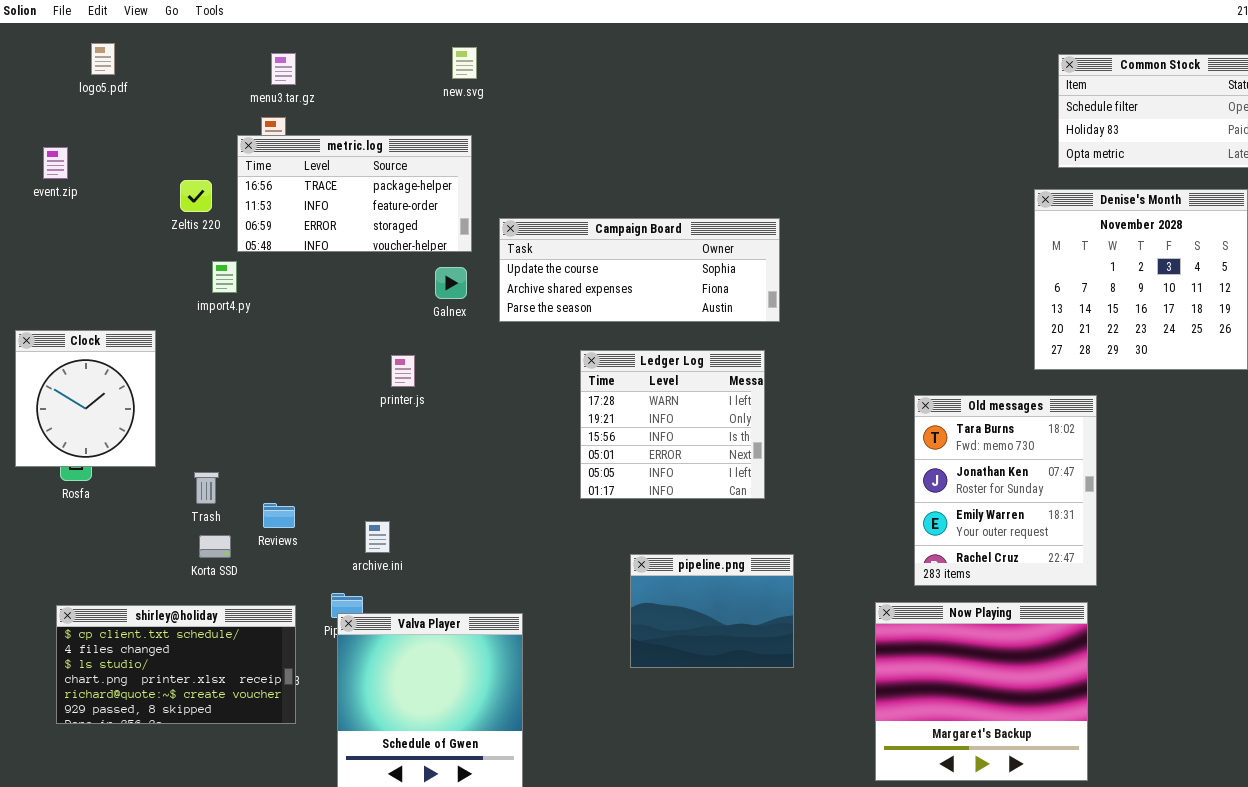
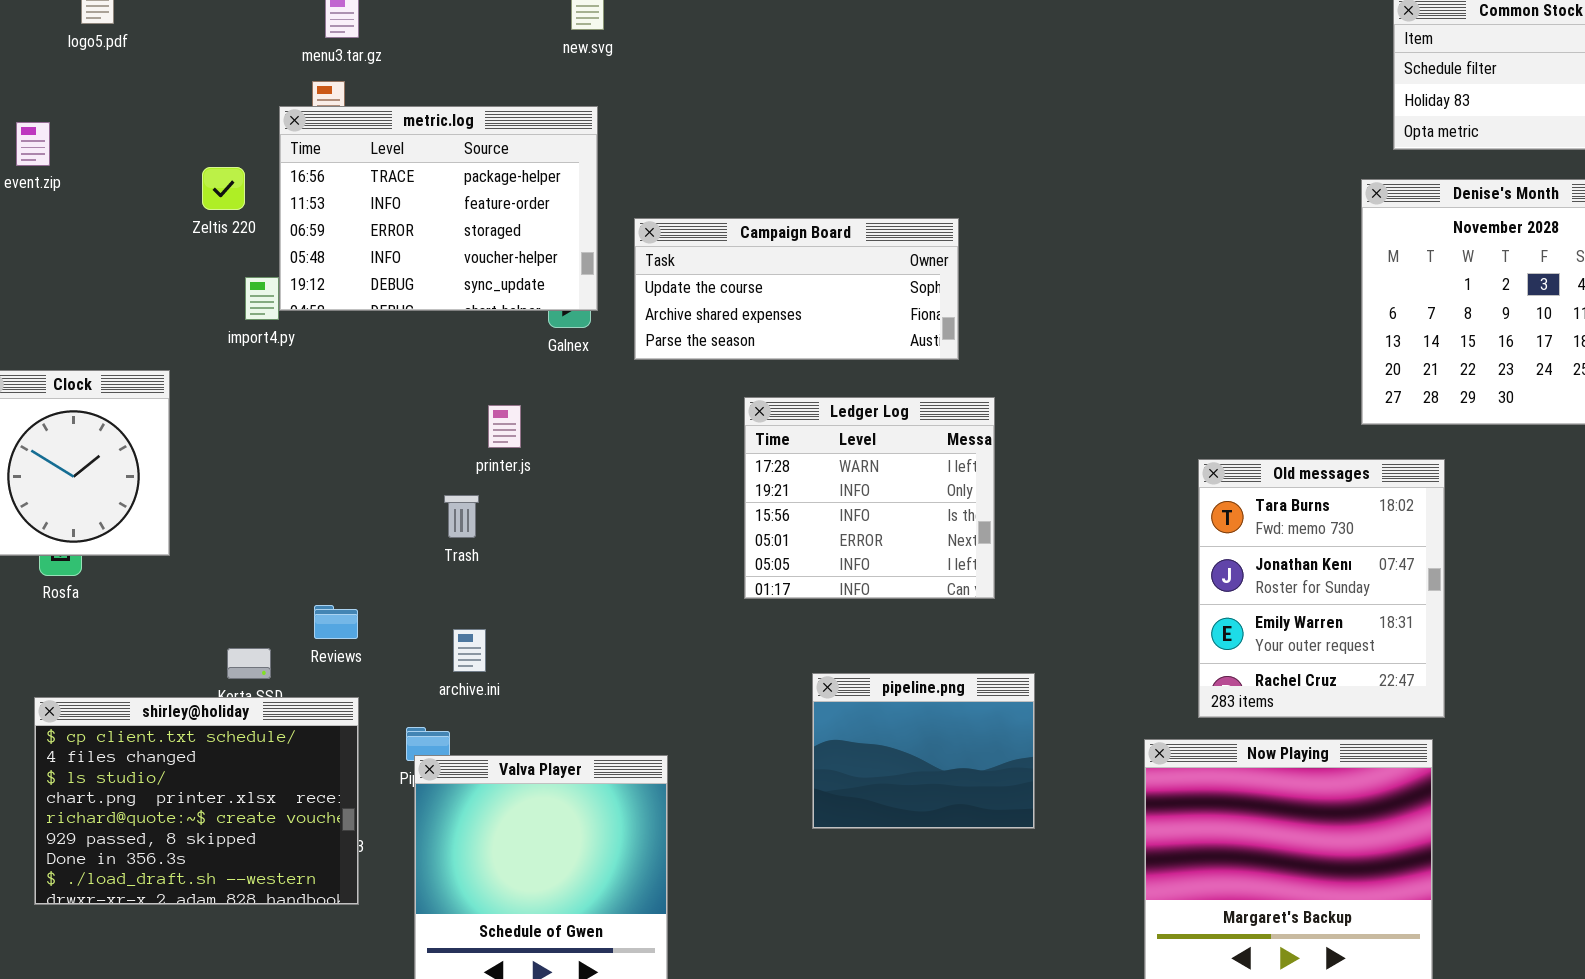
metric.log: [237,135,472,252] -> [279,106,598,311], resized
Campaign Board: [499,218,780,322] -> [634,218,959,360], resized
Trash: [194,472,219,504] -> [444,495,479,538], moved
shirley@holiday: [56,605,296,724] -> [34,697,359,905], resized

